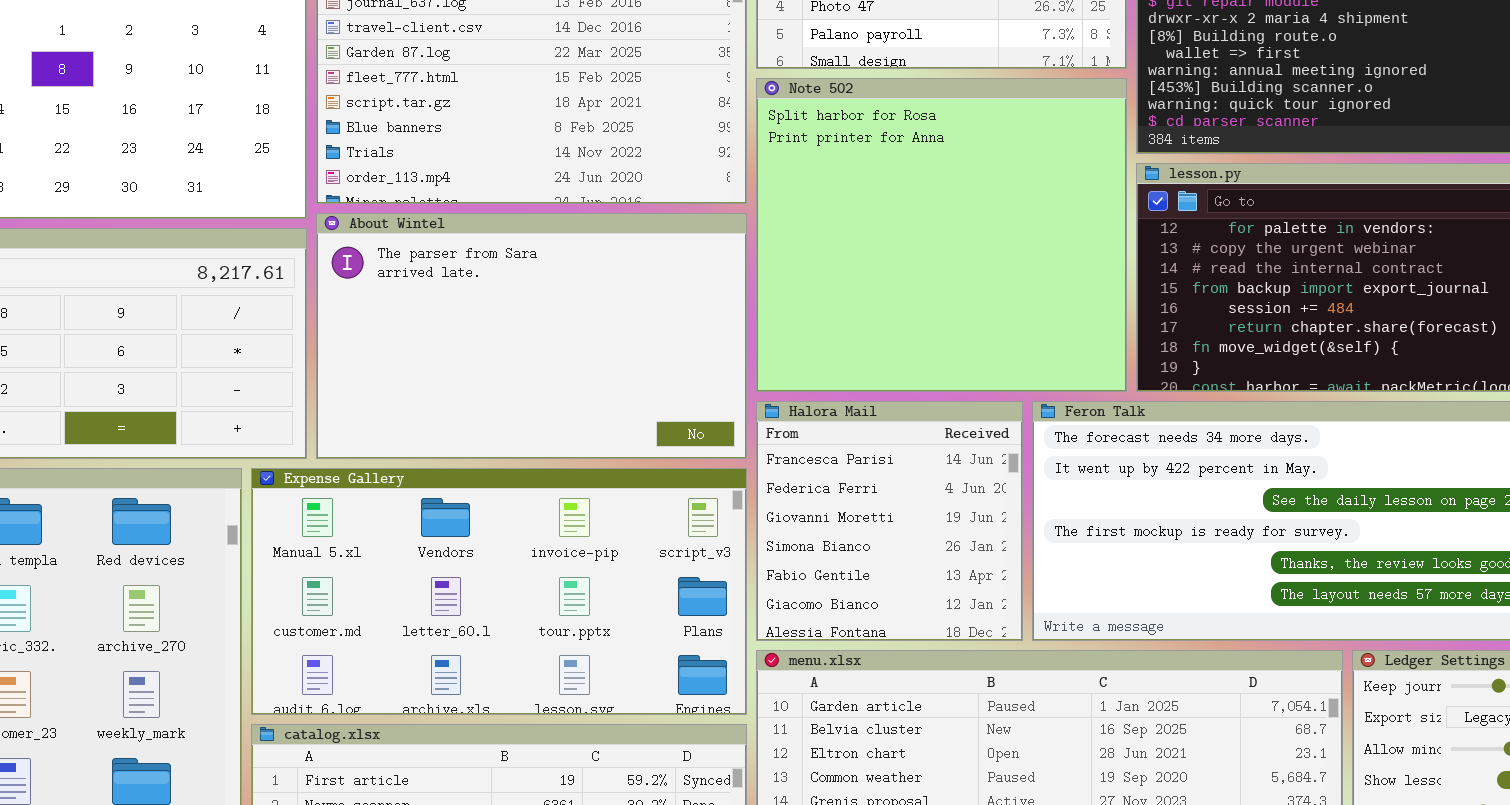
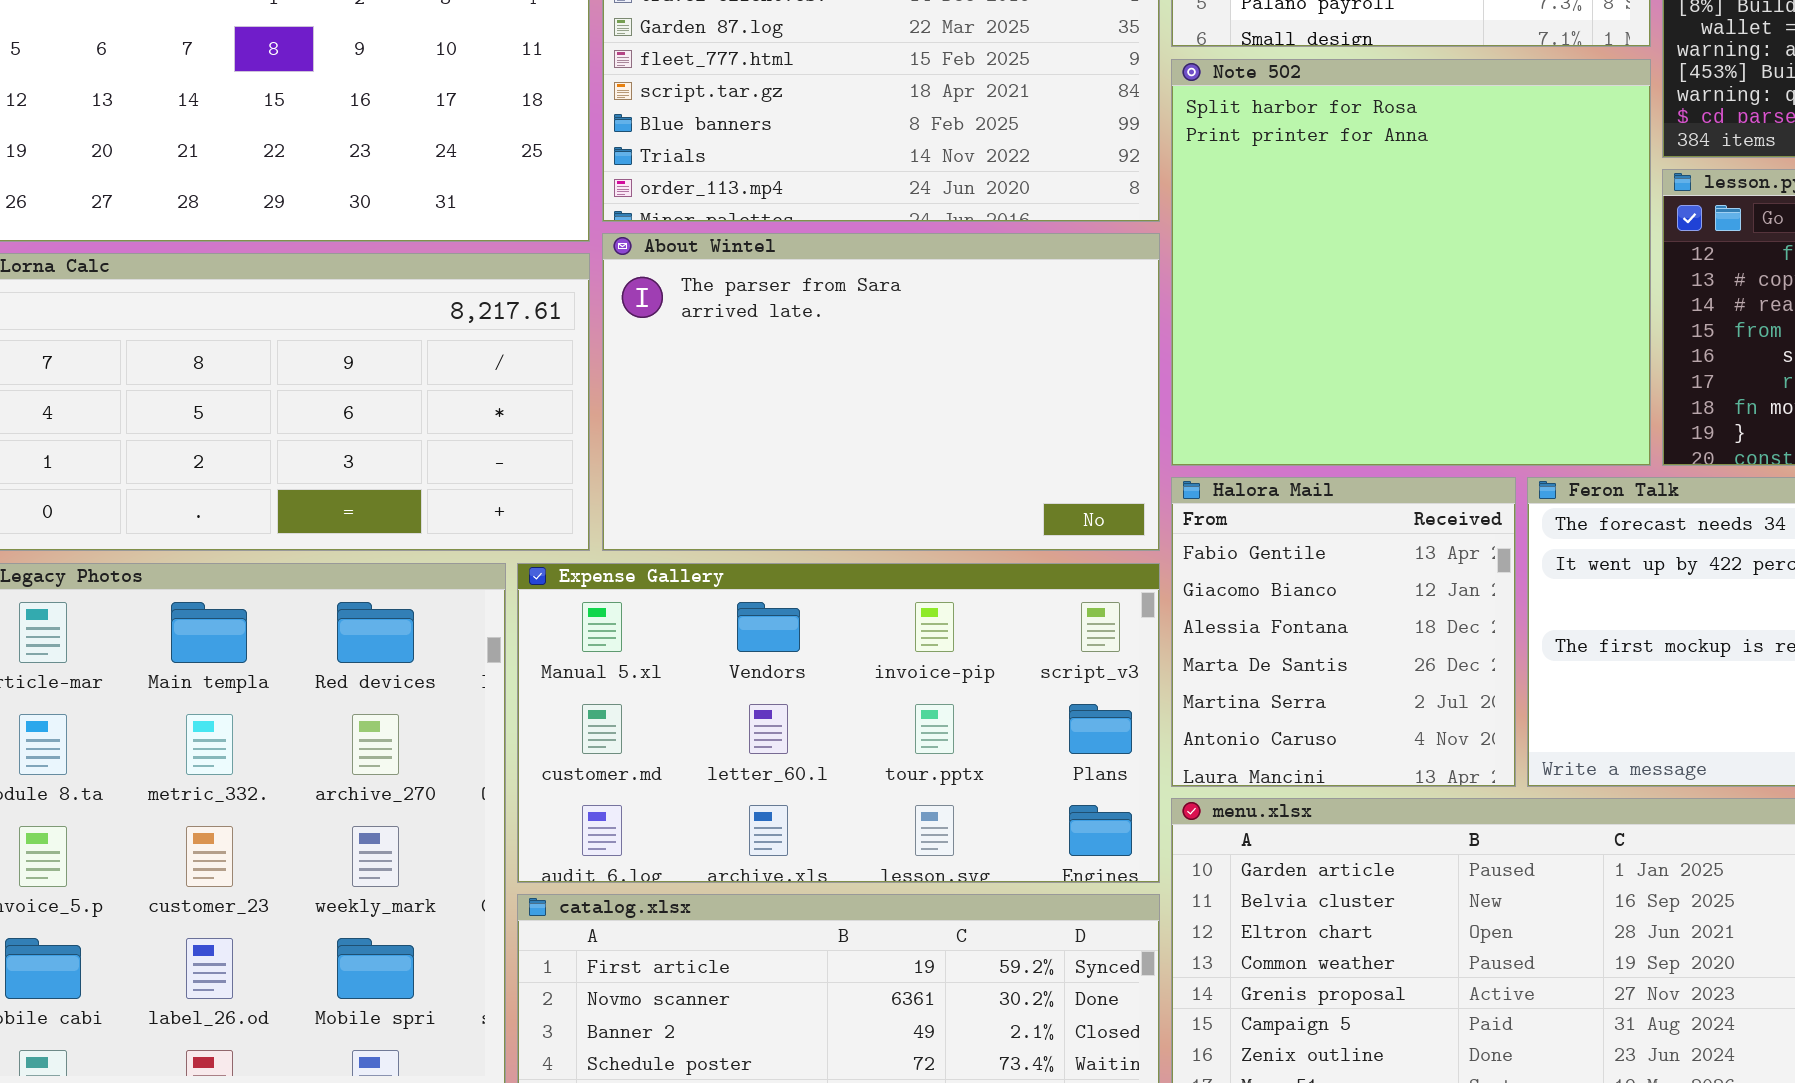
Halora Mail: [756,401,1023,641] -> [1171,477,1516,787], scrolled down 4 rows

